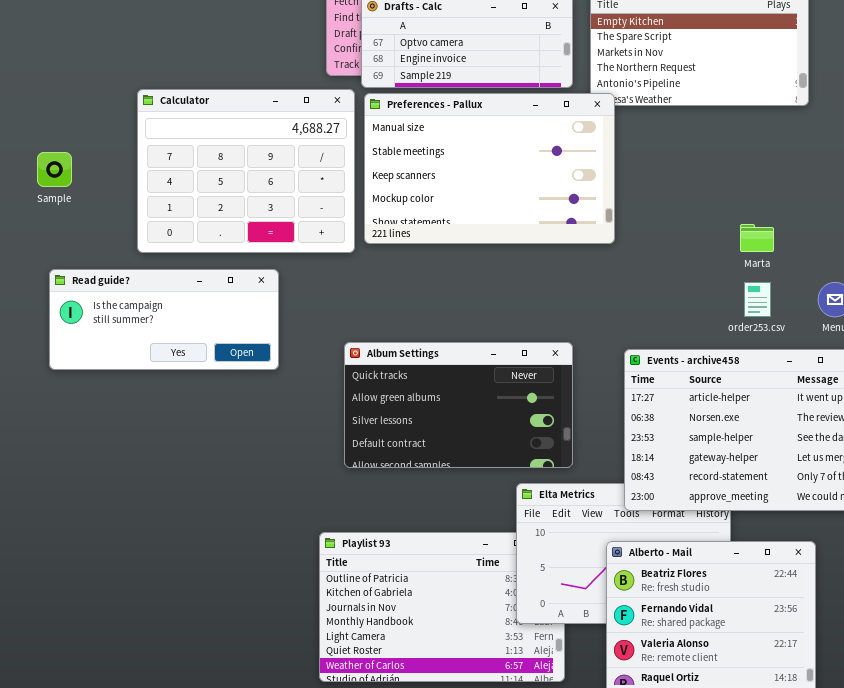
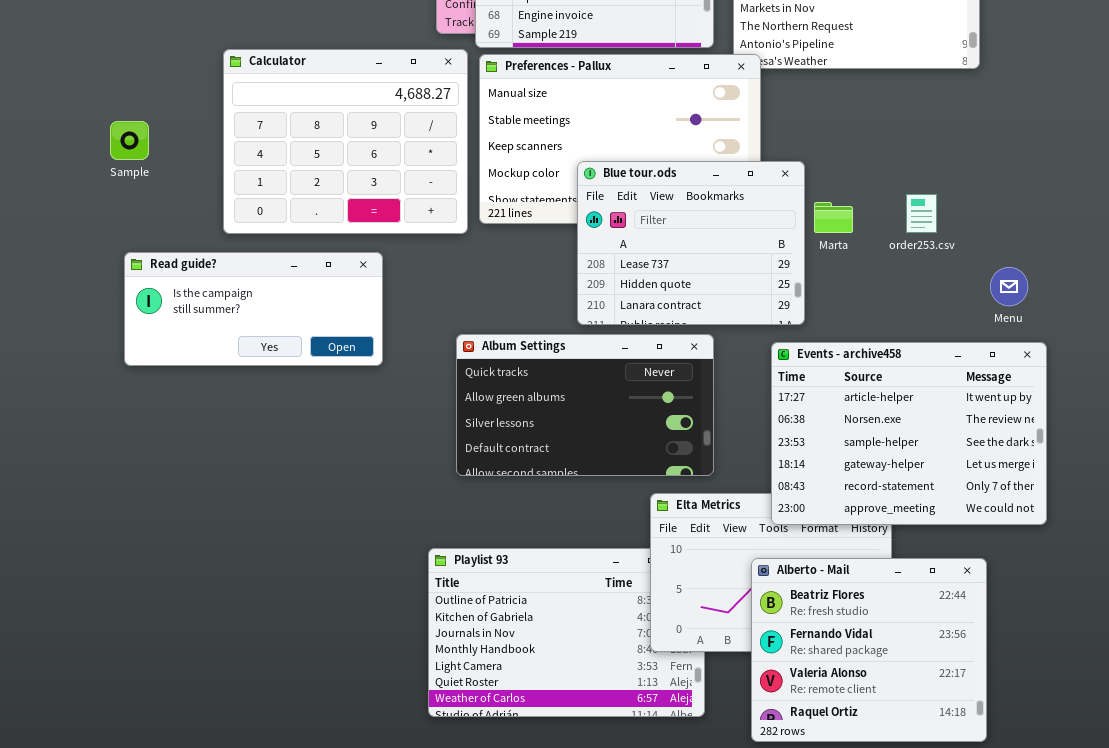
Blue tour.ods: none -> [577,161,805,325], opened
Marta: [740,224,774,252] -> [814,202,853,233], moved
order253.csv: [744,282,771,317] -> [906,194,937,233], moved

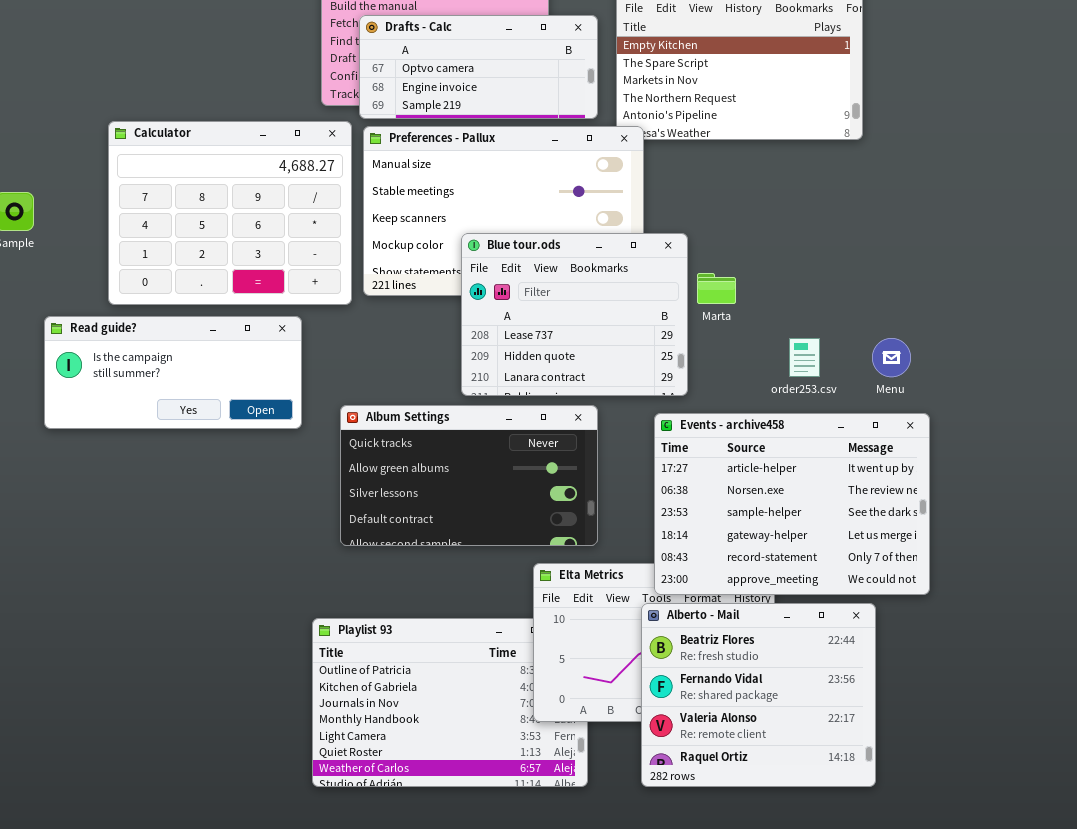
order253.csv: [906,194,937,233] -> [789,338,820,377], moved
Read guide?: [124,252,383,366] -> [44,316,302,429], moved
Alberto - Mail: [751,558,987,742] -> [641,603,876,787], moved

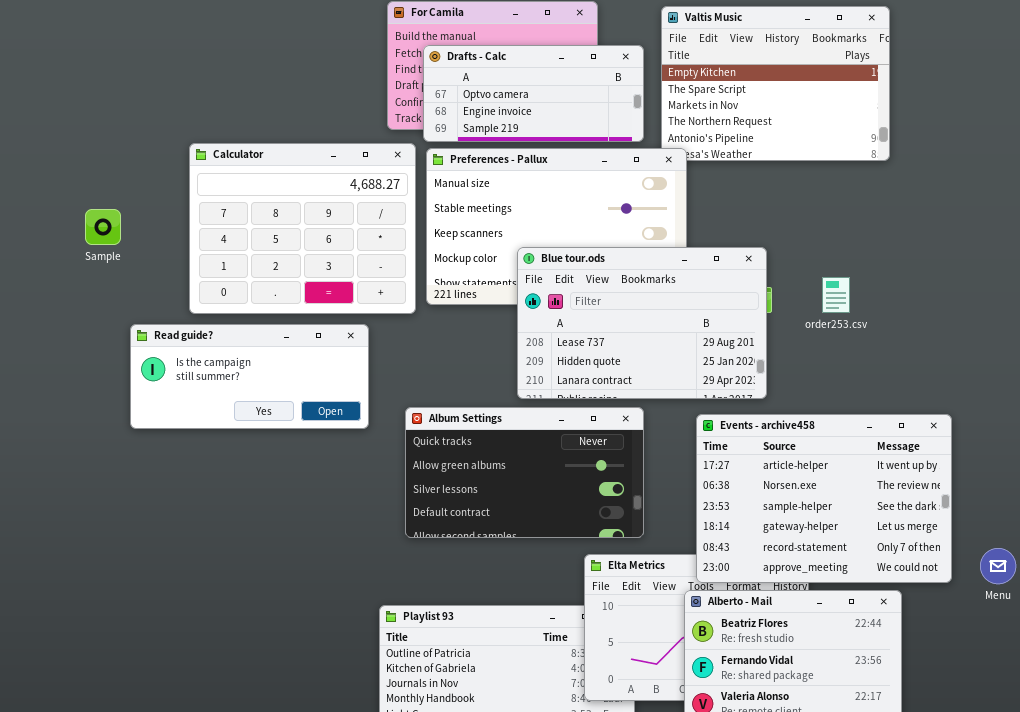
Blue tour.ods: [461,233,688,396] -> [517,247,767,399], resized
order253.csv: [789,338,820,377] -> [822,277,850,313], moved
Menu: [872,338,911,377] -> [980,548,1016,584], moved

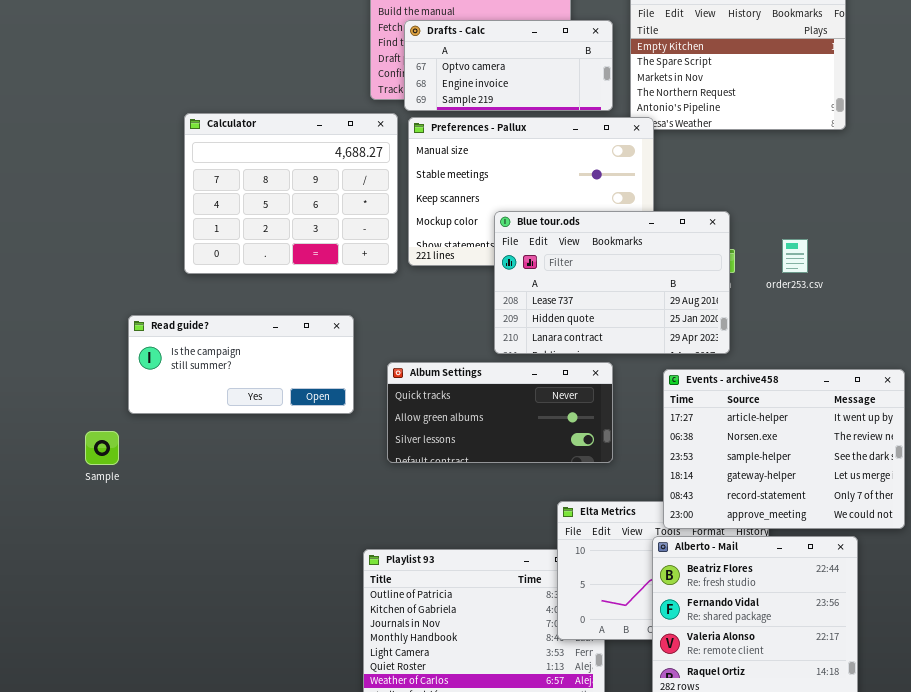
Sample: [85,209,121,245] -> [85,431,119,465], moved
Read guide?: [130,324,369,429] -> [128,315,354,414], moved
Album Settings: [405,407,644,538] -> [387,362,613,463], resized

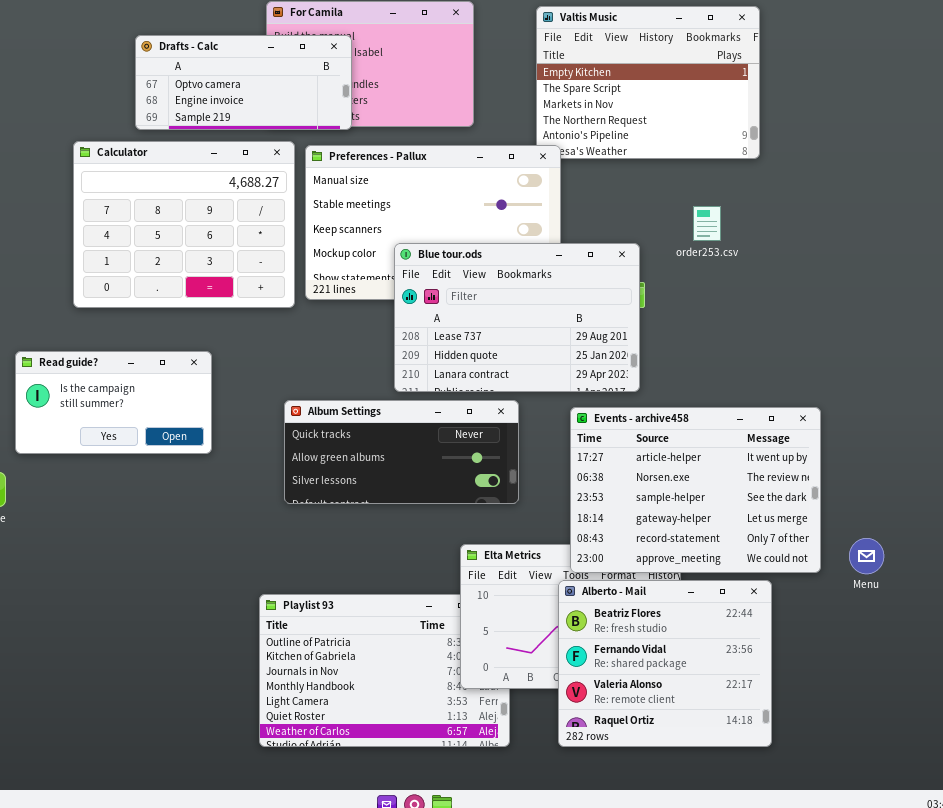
Drafts - Calc: [404,20,613,111] -> [135,35,352,130], moved
order253.csv: [782,239,808,273] -> [693,206,721,241], moved
Read guide?: [128,315,354,414] -> [15,351,212,454], resized

